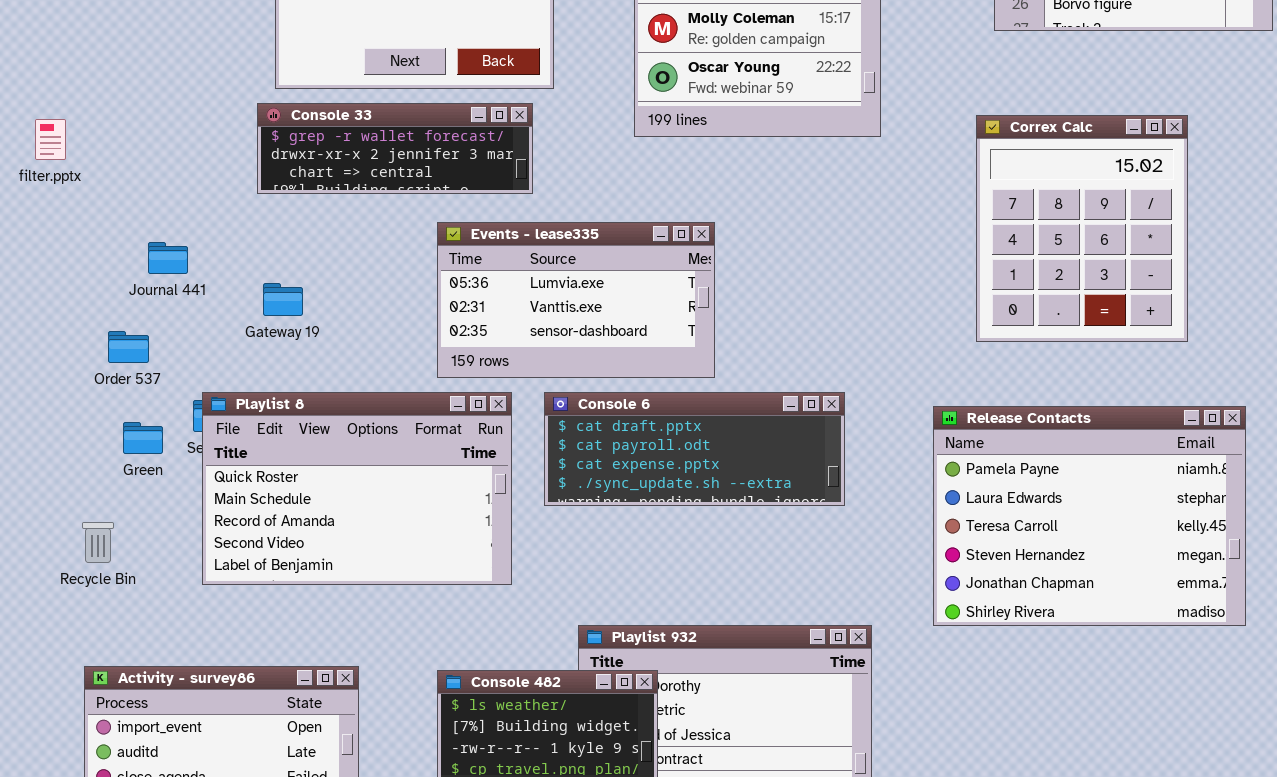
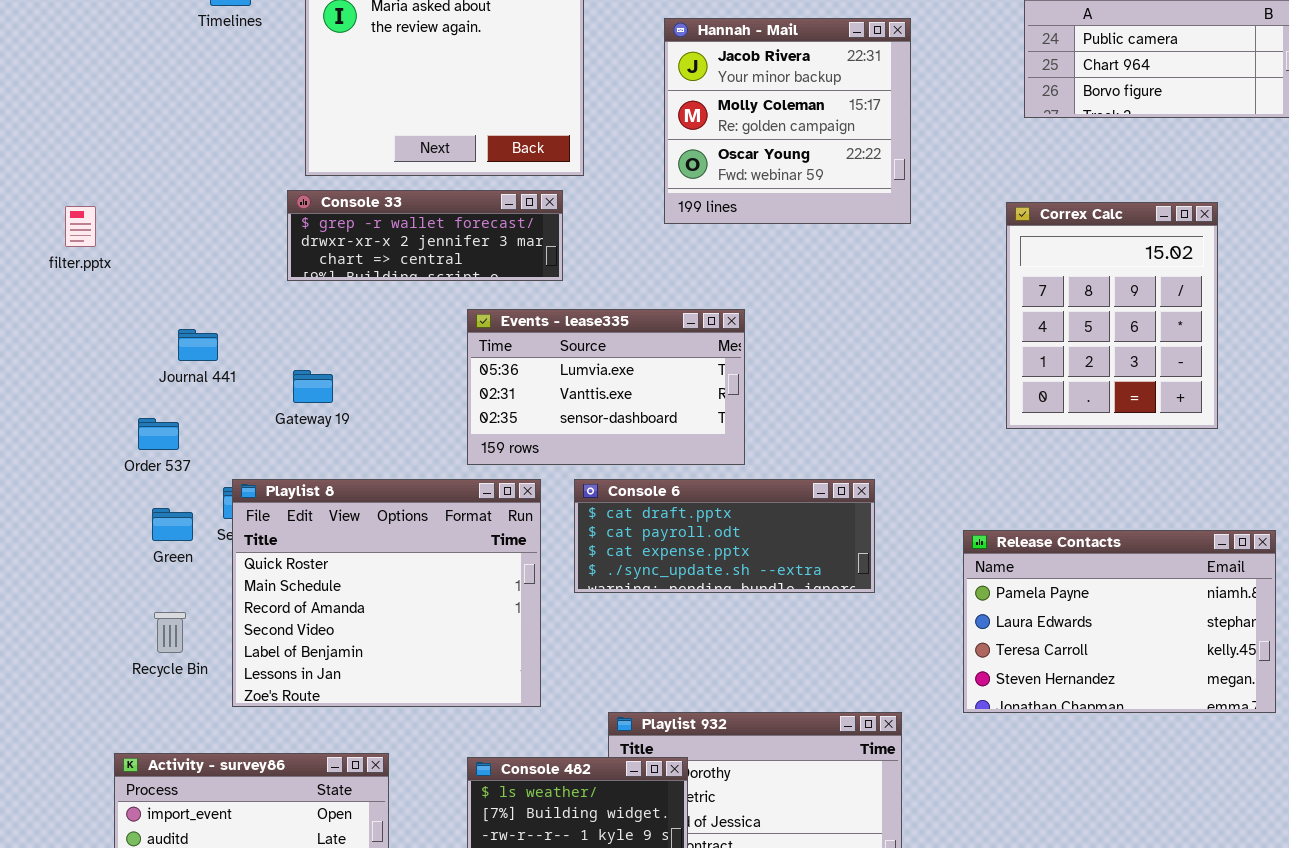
Playlist 8: [202,392,512,585] -> [232,479,541,707], resized
Release Contacts: [933,406,1246,626] -> [963,530,1276,713], resized
Recycle Bin: [82,522,114,563] -> [154,612,186,653], moved

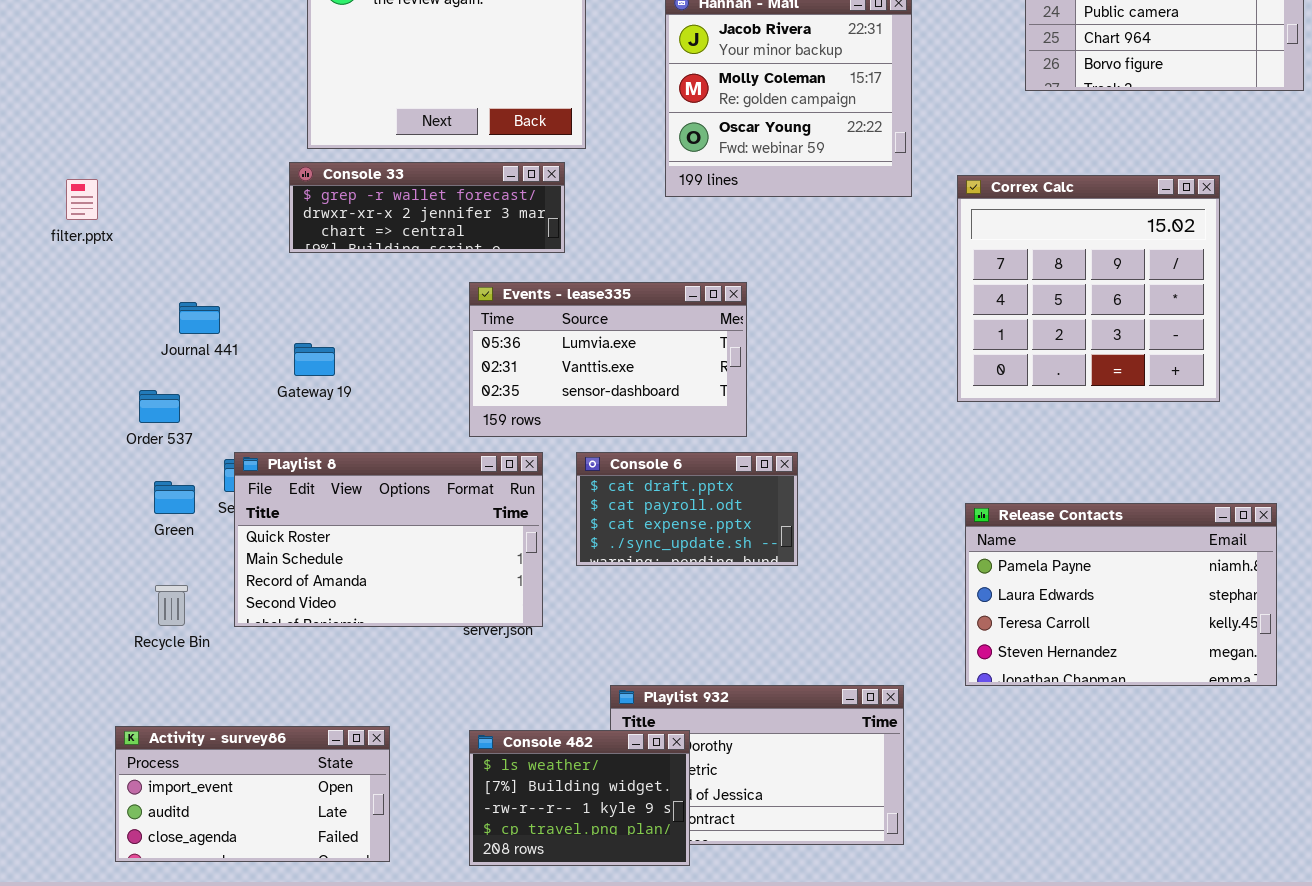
Correx Calc: [1006,202,1218,429] -> [957,175,1220,402], resized
Playlist 8: [232,479,541,707] -> [234,452,543,627], resized
Console 6: [574,479,875,593] -> [576,452,798,566], resized

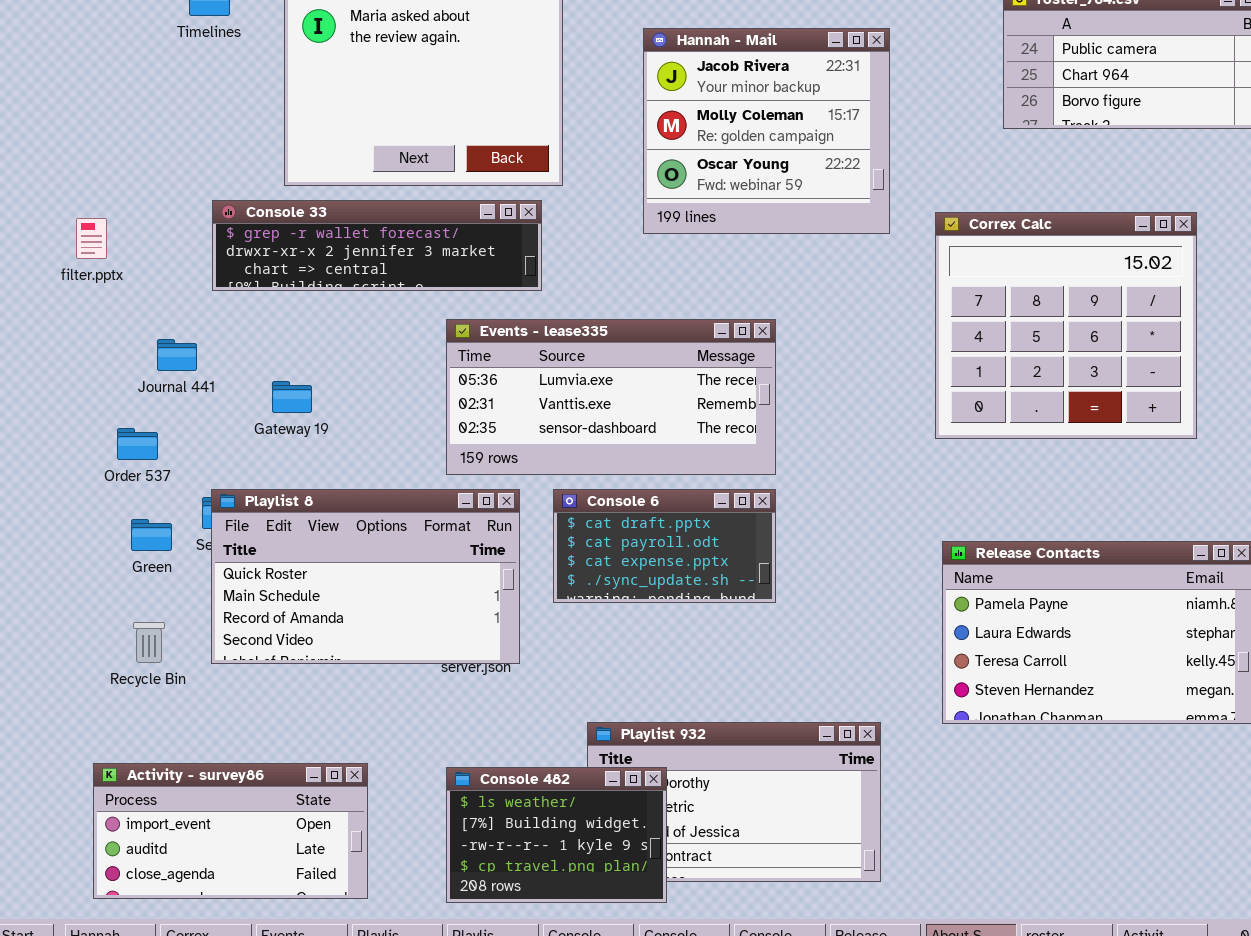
Console 33: [289,162,565,253] -> [212,200,542,291], resized
filter.pptx: [66,179,98,220] -> [76,218,107,259], moved
Events - lease335: [469,282,747,437] -> [446,319,776,475], resized

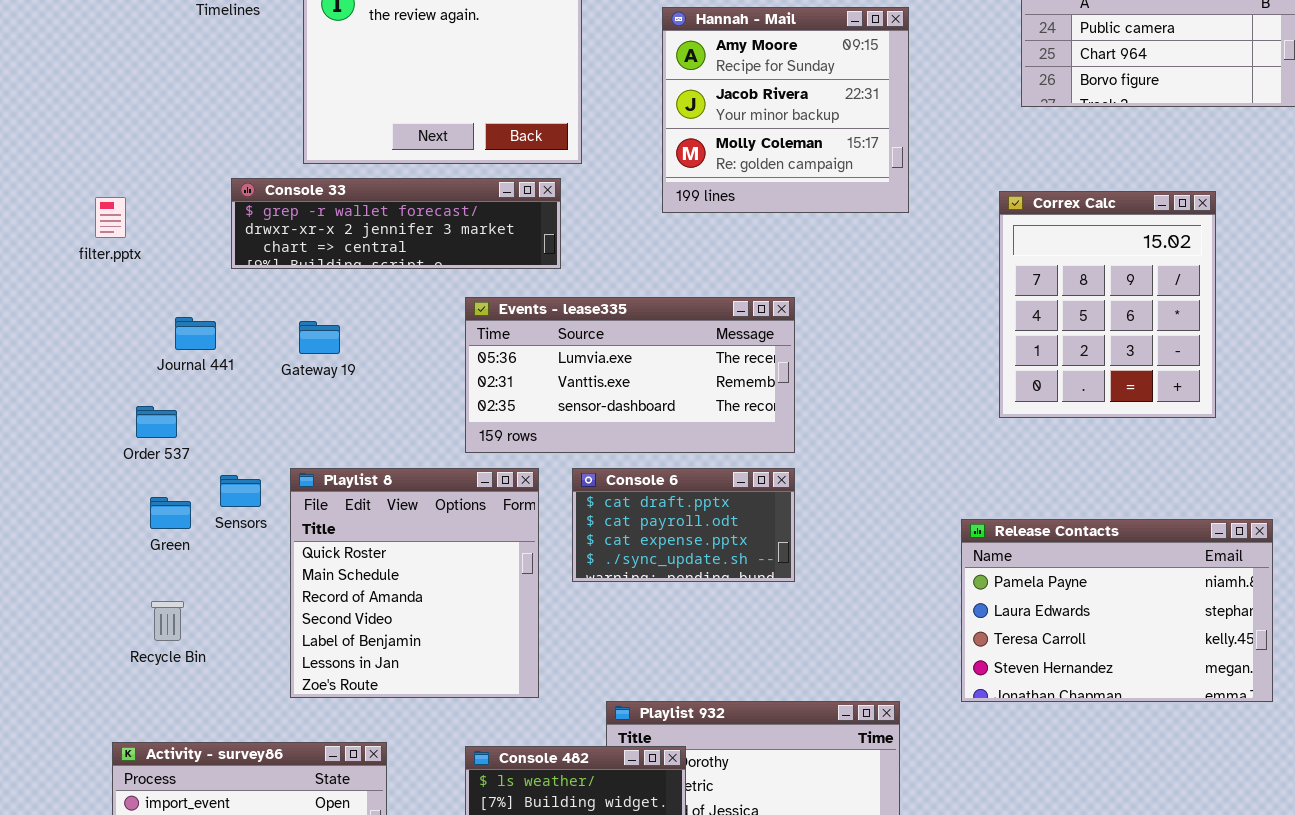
Hannah - Mail: [643,28,890,234] -> [662,7,909,213], scrolled up 1 row
Correx Calc: [935,212,1197,439] -> [999,191,1216,418], resized
Gateway 19: [272,381,312,413] -> [299,321,340,354], moved
Playlist 8: [211,489,520,664] -> [290,468,539,698], resized

